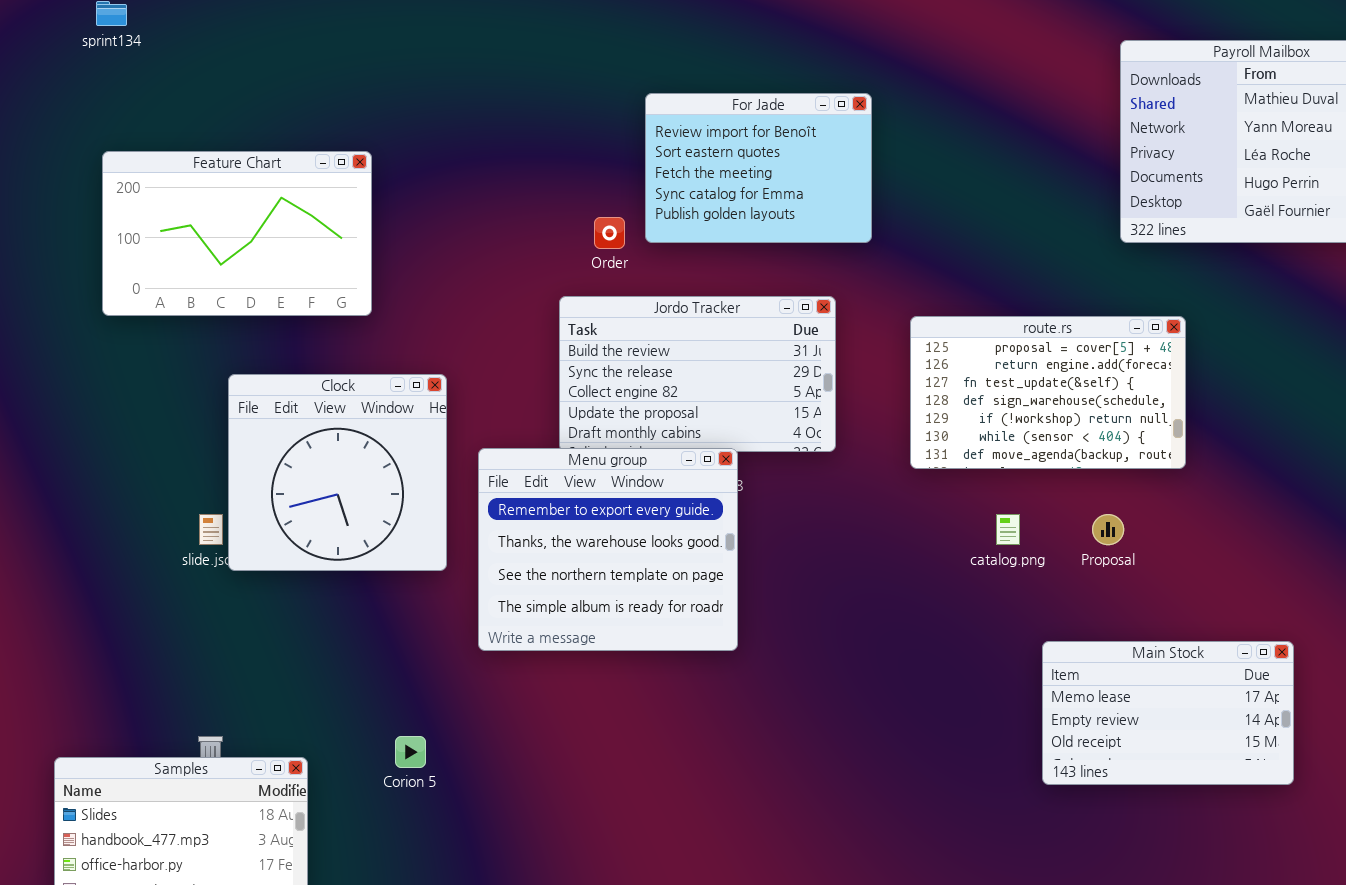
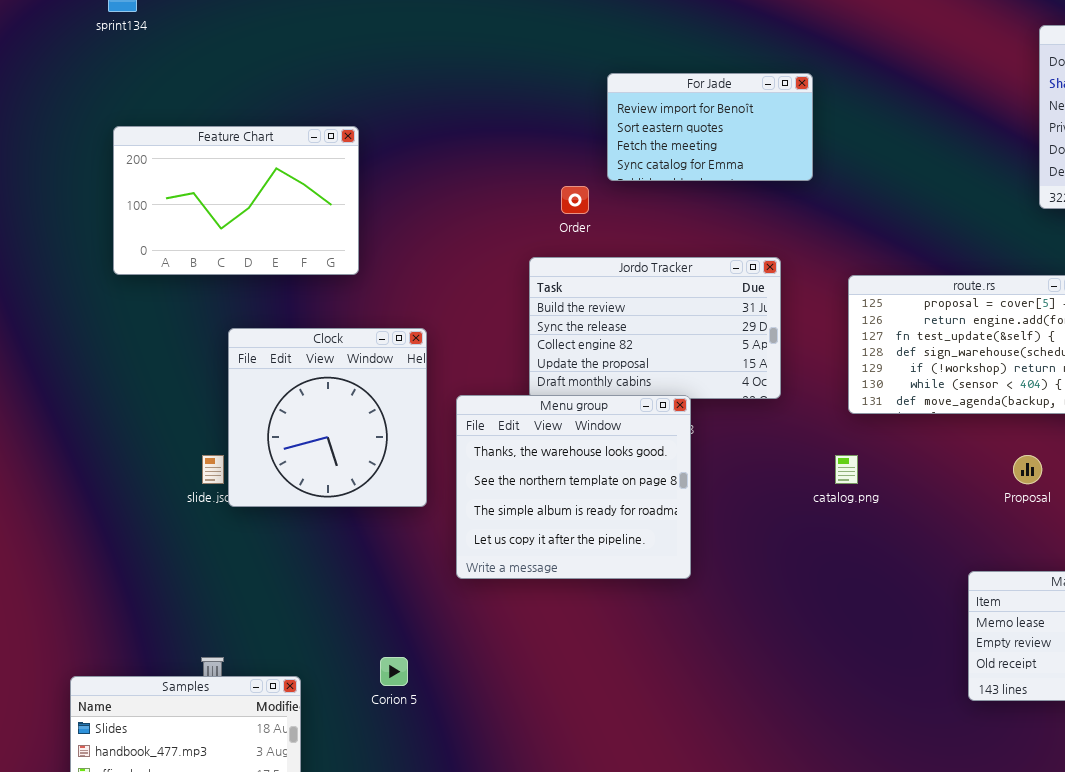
For Jade: [645,93,872,243] -> [607,73,813,181], resized
Menu group: [478,448,738,651] -> [456,395,691,579], scrolled down 1 row
catalog.png: [996,514,1020,545] -> [835,455,858,484], moved

